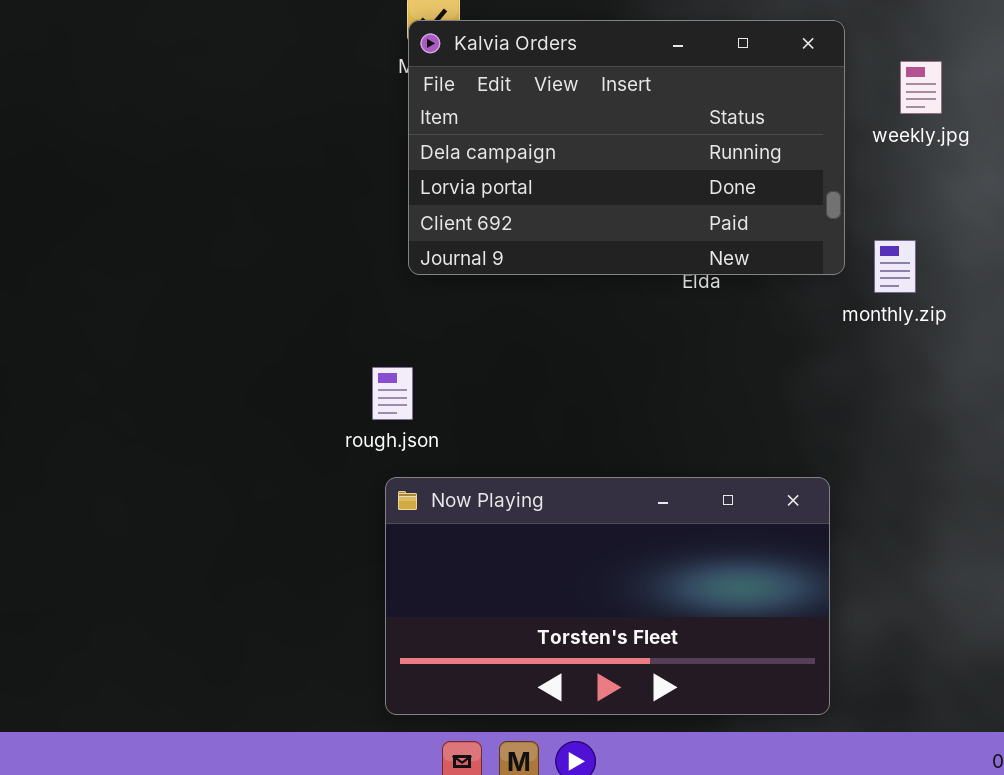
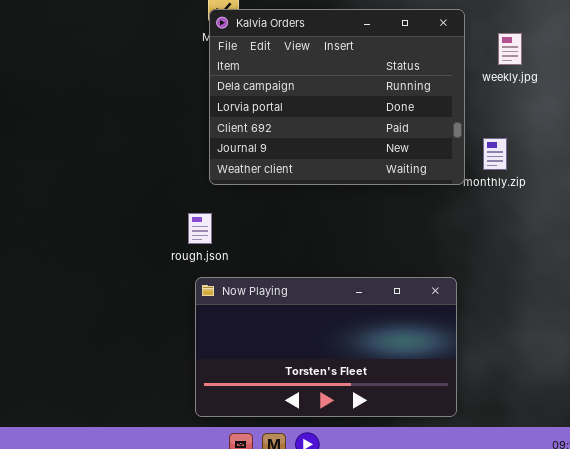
Kalvia Orders: [408,20,845,275] -> [209,9,465,185], resized

